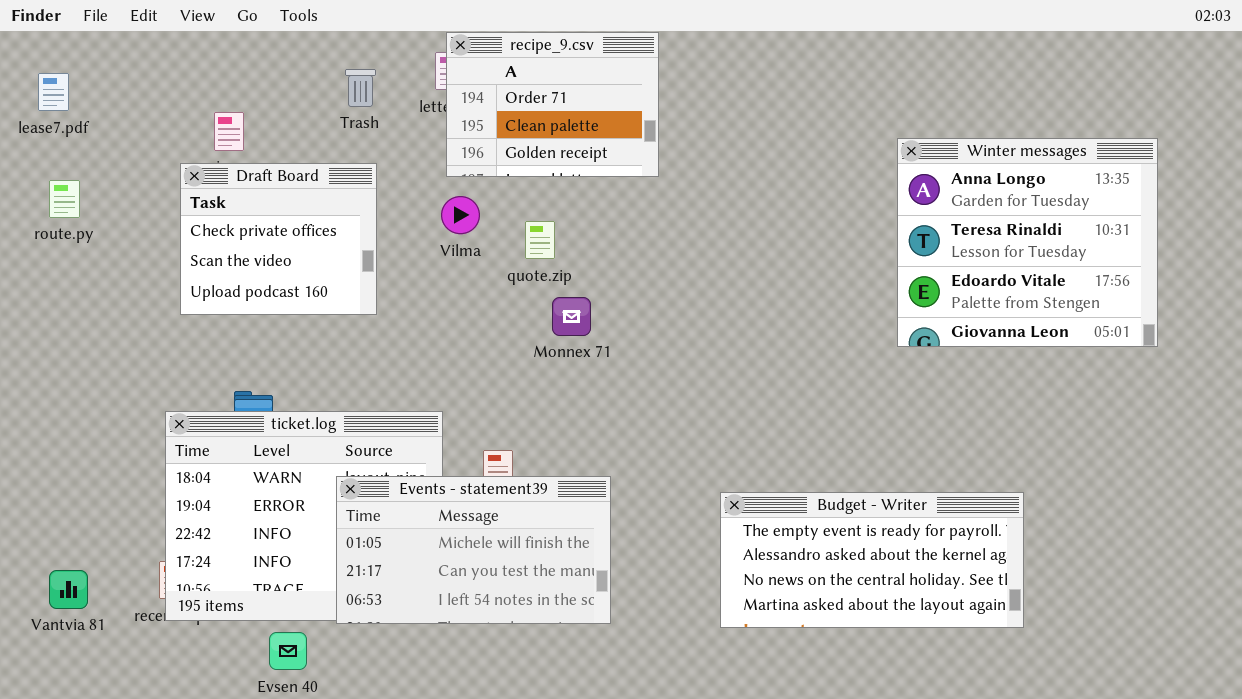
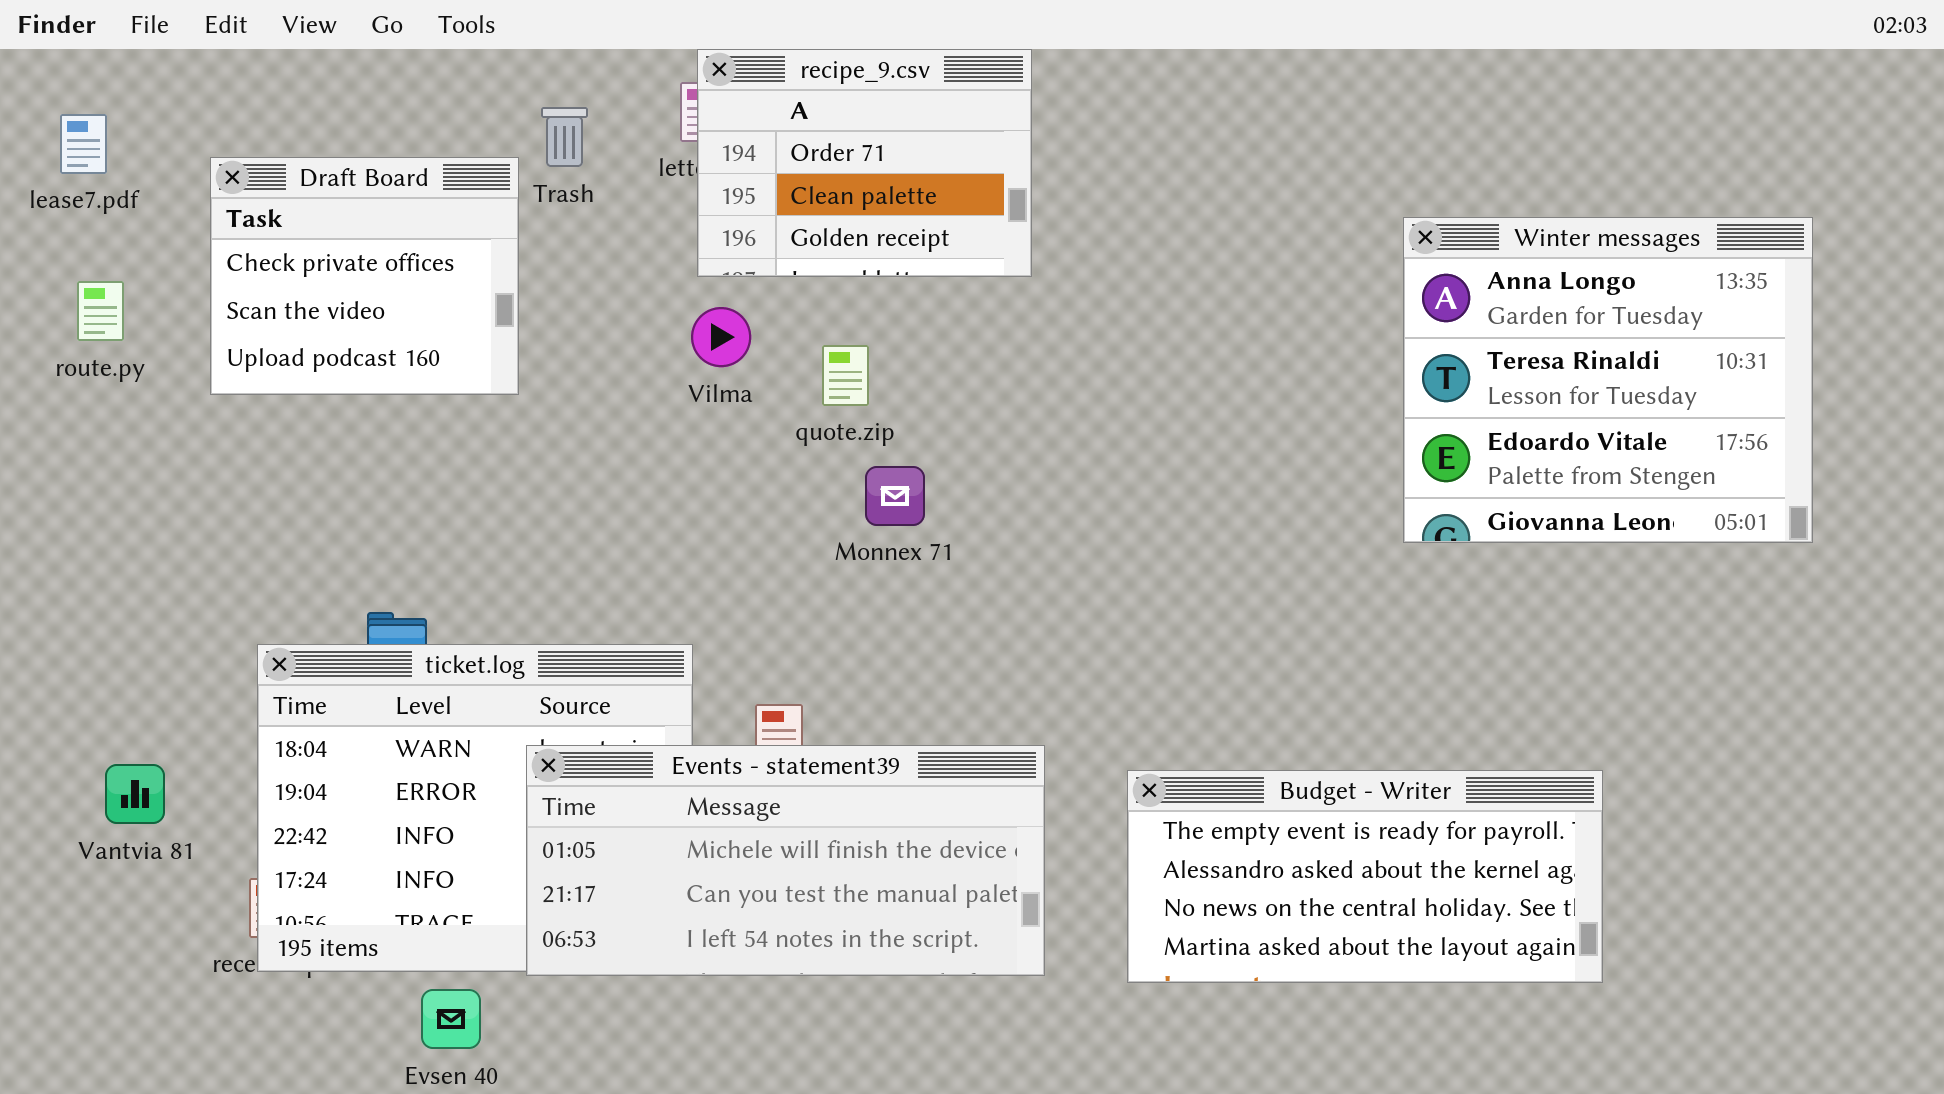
Draft Board: [180,163,377,315] -> [210,157,519,395], moved
Events - statement39: [336,476,611,624] -> [526,745,1045,976], resized
Vantvia 81: [49,570,88,609] -> [105,764,165,824], moved

